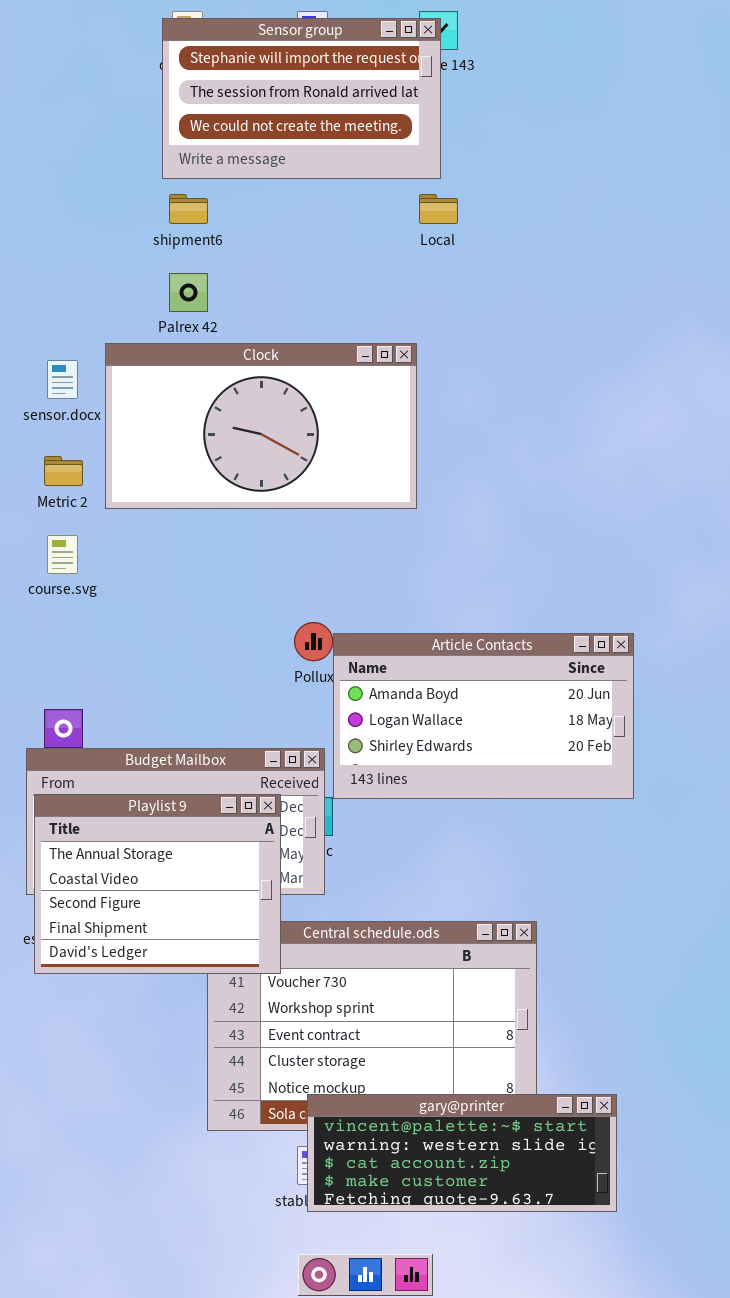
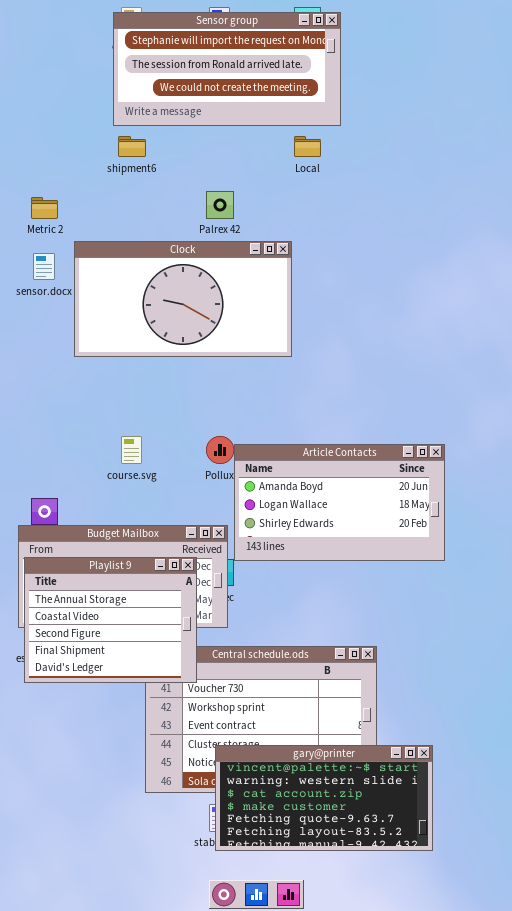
Sensor group: [162,18,441,179] -> [113,12,341,126], resized
Palrex 42: [169,273,208,312] -> [206,191,234,219], moved
Metric 2: [44,456,83,486] -> [31,197,58,219], moved
course.svg: [47,535,78,574] -> [121,436,142,464], moved
gary@printer: [307,1094,617,1212] -> [215,745,433,851], resized

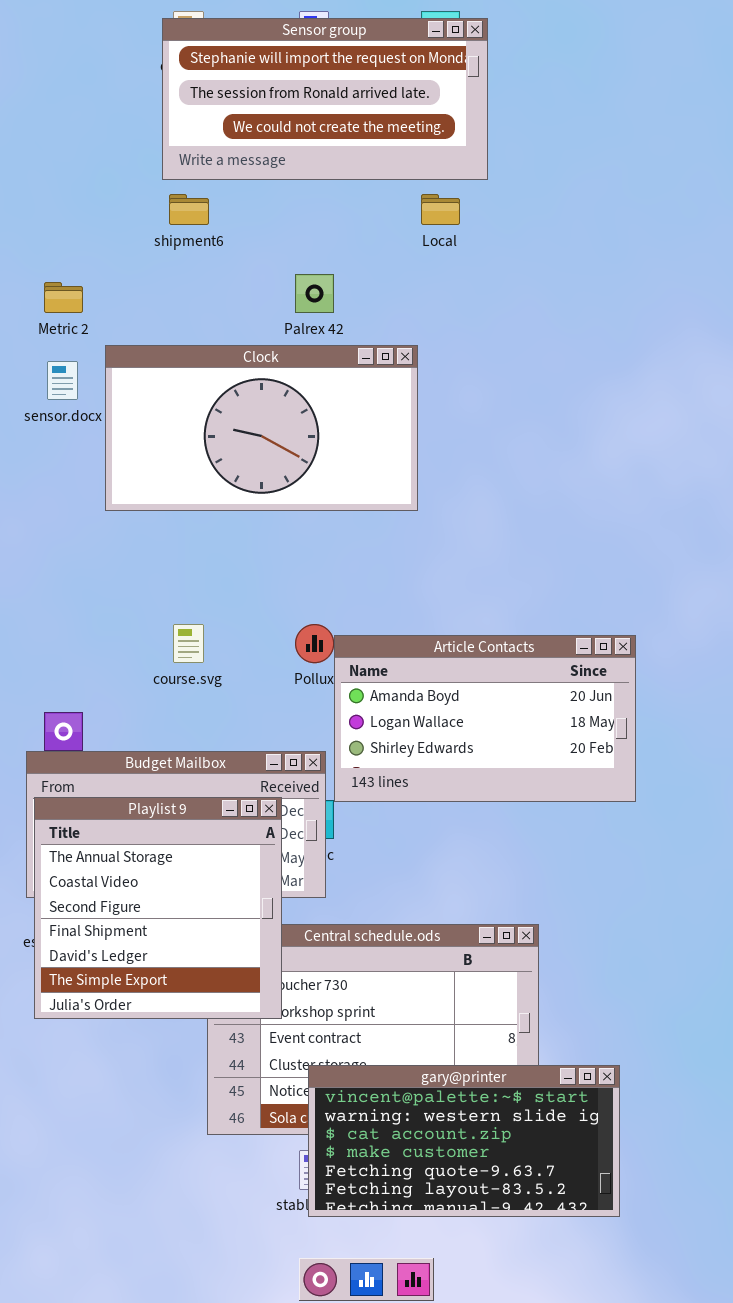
Playlist 9: [24,557,197,683] -> [34,797,282,1019], resized

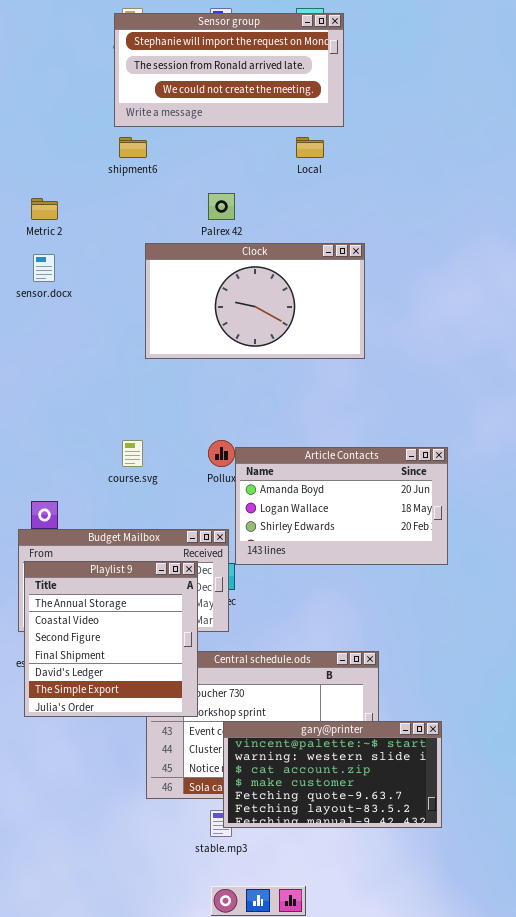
Clock: [105,345,418,511] -> [145,243,365,359], moved
gary@printer: [308,1065,620,1217] -> [223,721,442,828], moved

